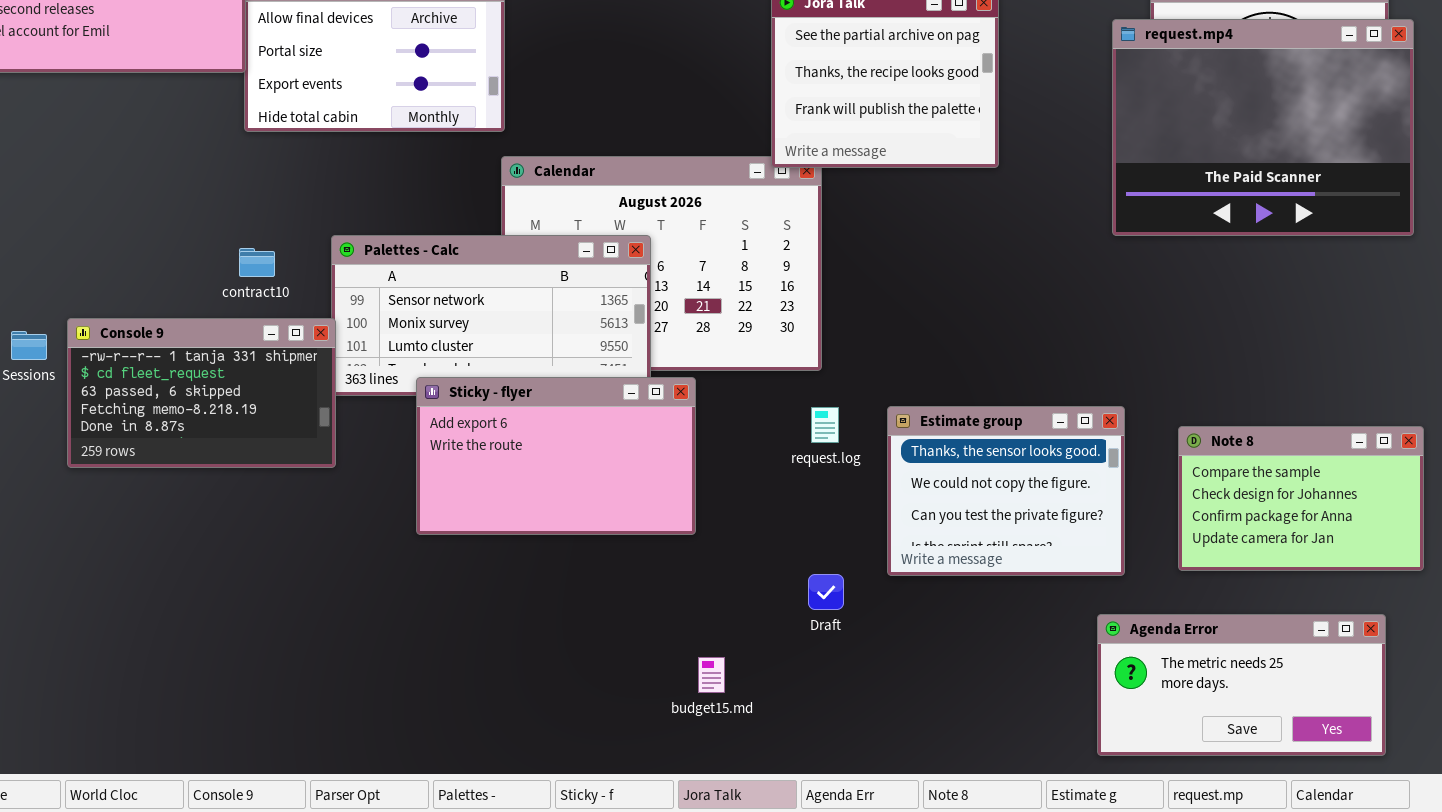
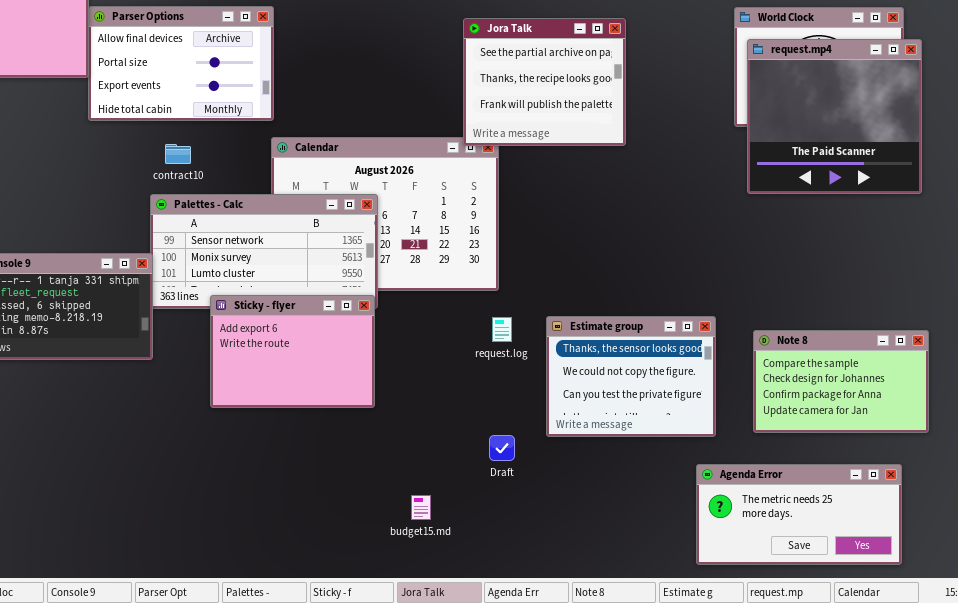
request.mp4: [1112,19,1414,236] -> [747,39,922,194], resized
contract10: [239,248,275,277] -> [165,144,191,164], moved
Sticky - flyer: [416,377,696,535] -> [210,295,375,408], resized

